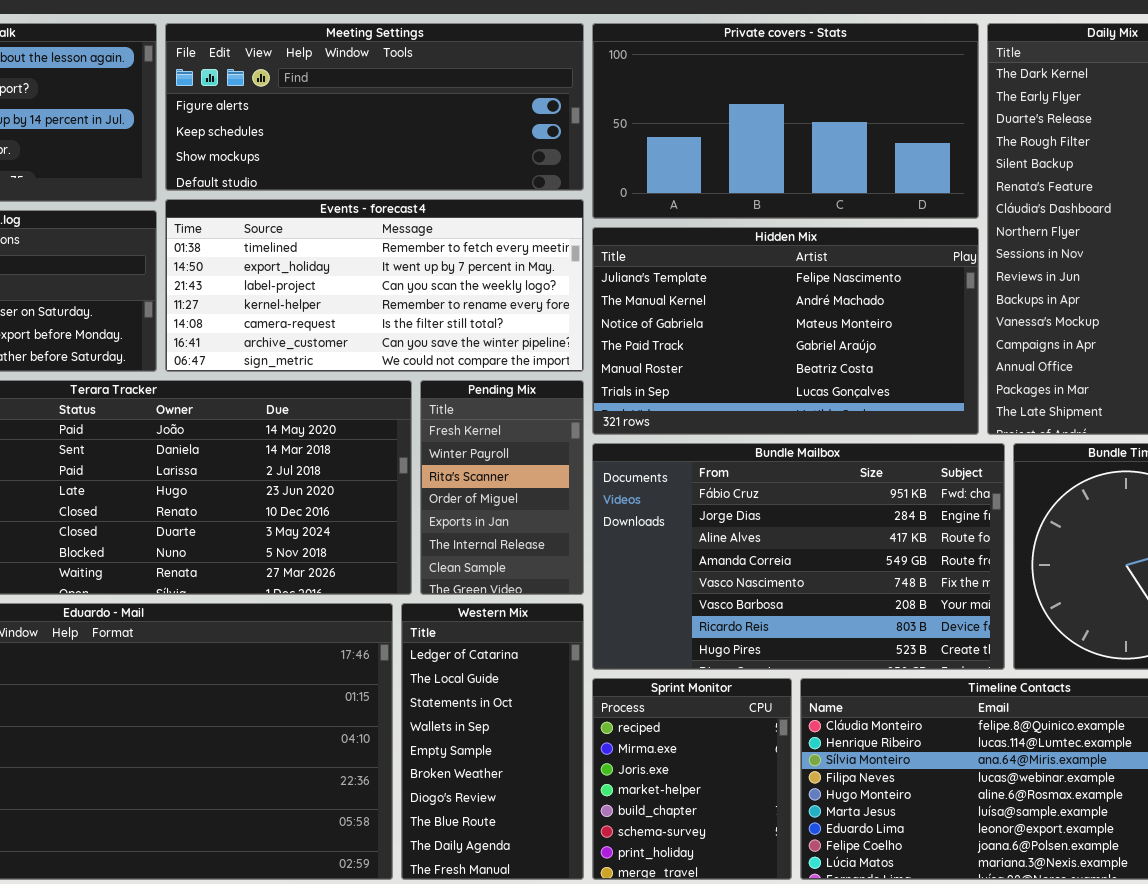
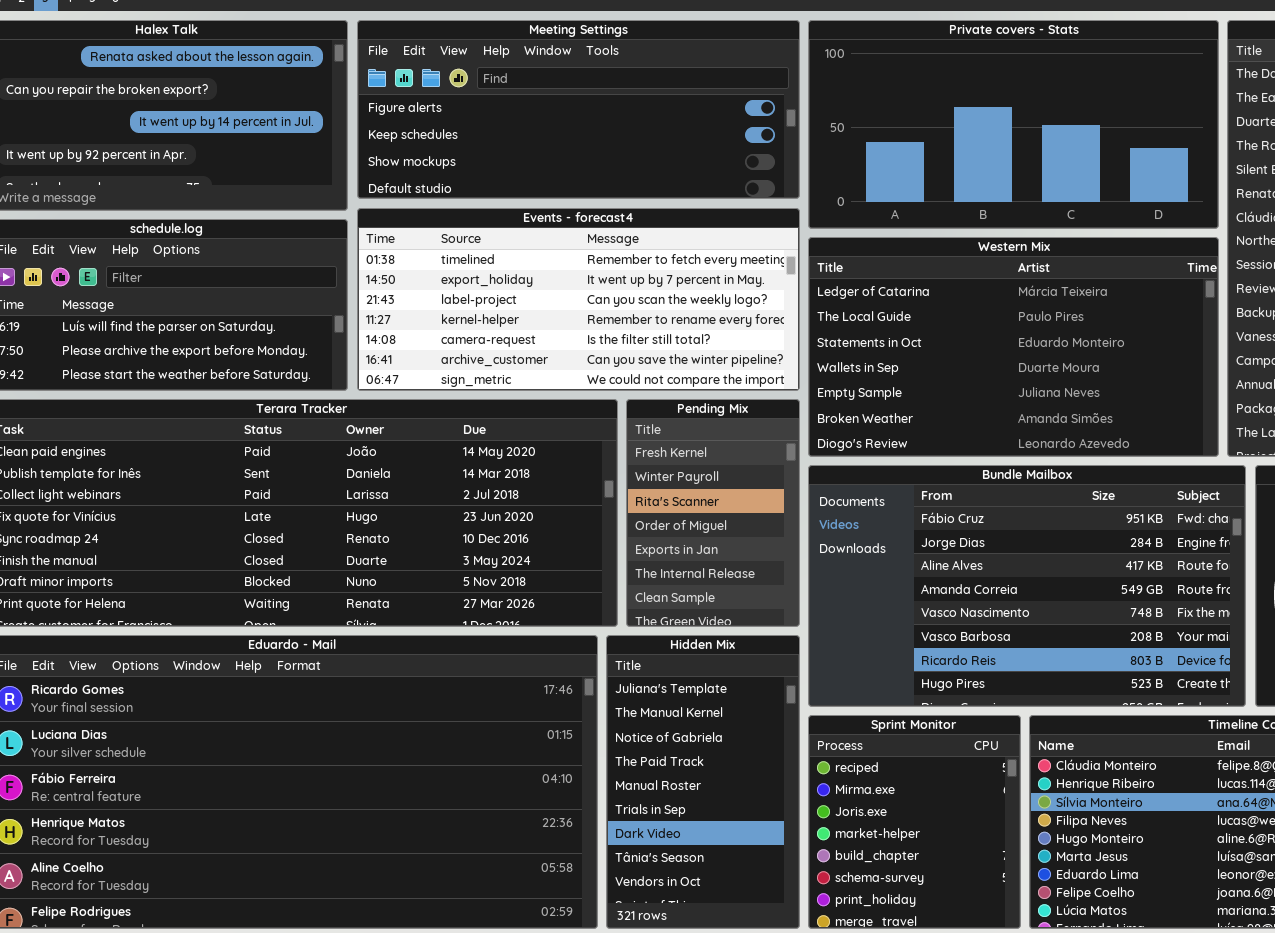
Hidden Mix: [592,227,979,435] -> [606,635,800,929], moved, resized
Western Mix: [401,603,584,880] -> [808,237,1219,457], moved, resized

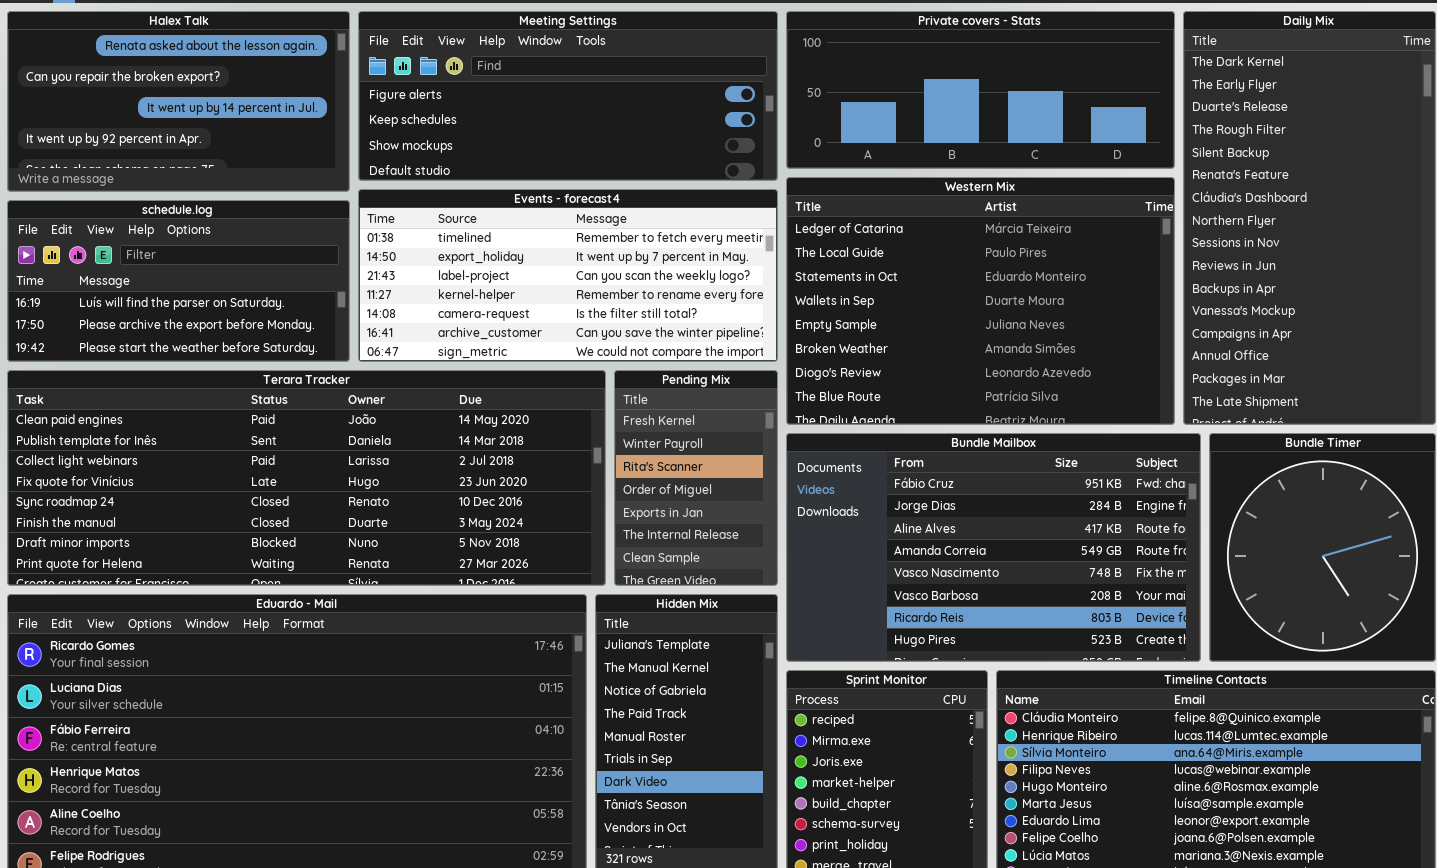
Private covers - Stats: [808,20,1219,229] -> [786,11,1175,169], resized
Western Mix: [808,237,1219,457] -> [786,177,1175,425], resized

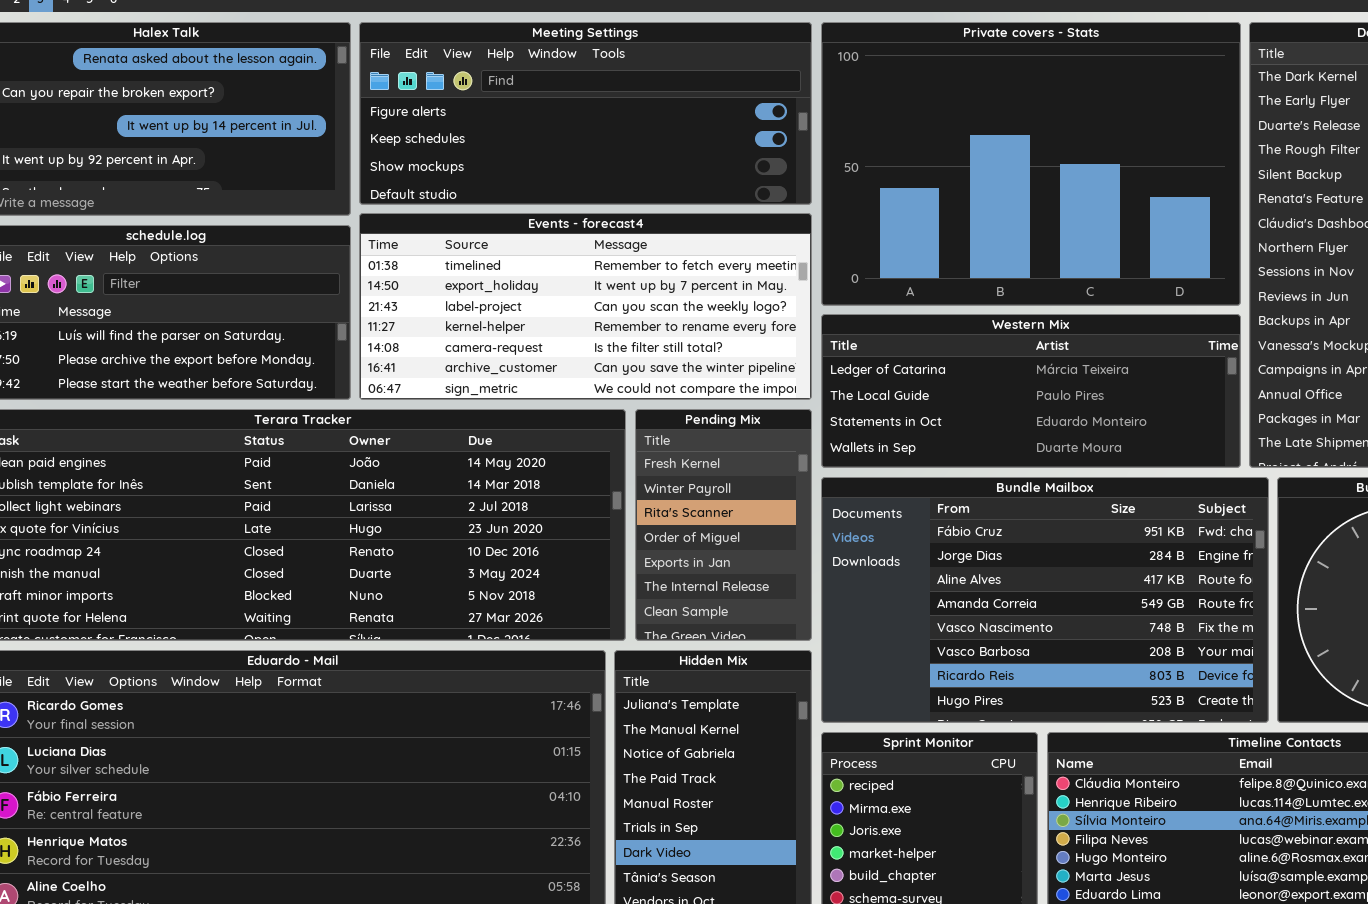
Private covers - Stats: [786,11,1175,169] -> [821,22,1241,306], resized
Western Mix: [786,177,1175,425] -> [821,314,1241,468], resized

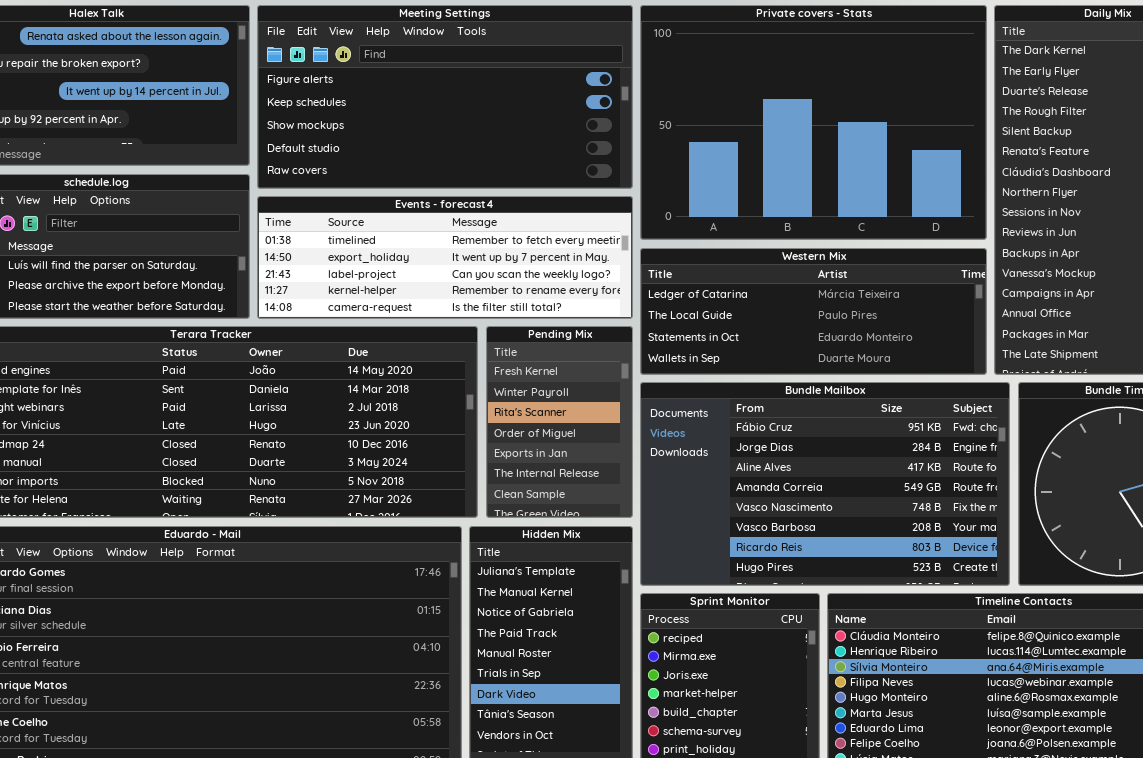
Meeting Settings: [359,22,812,205] -> [257,5,633,189], resized
Events - forecast4: [359,213,812,400] -> [257,196,633,319], resized

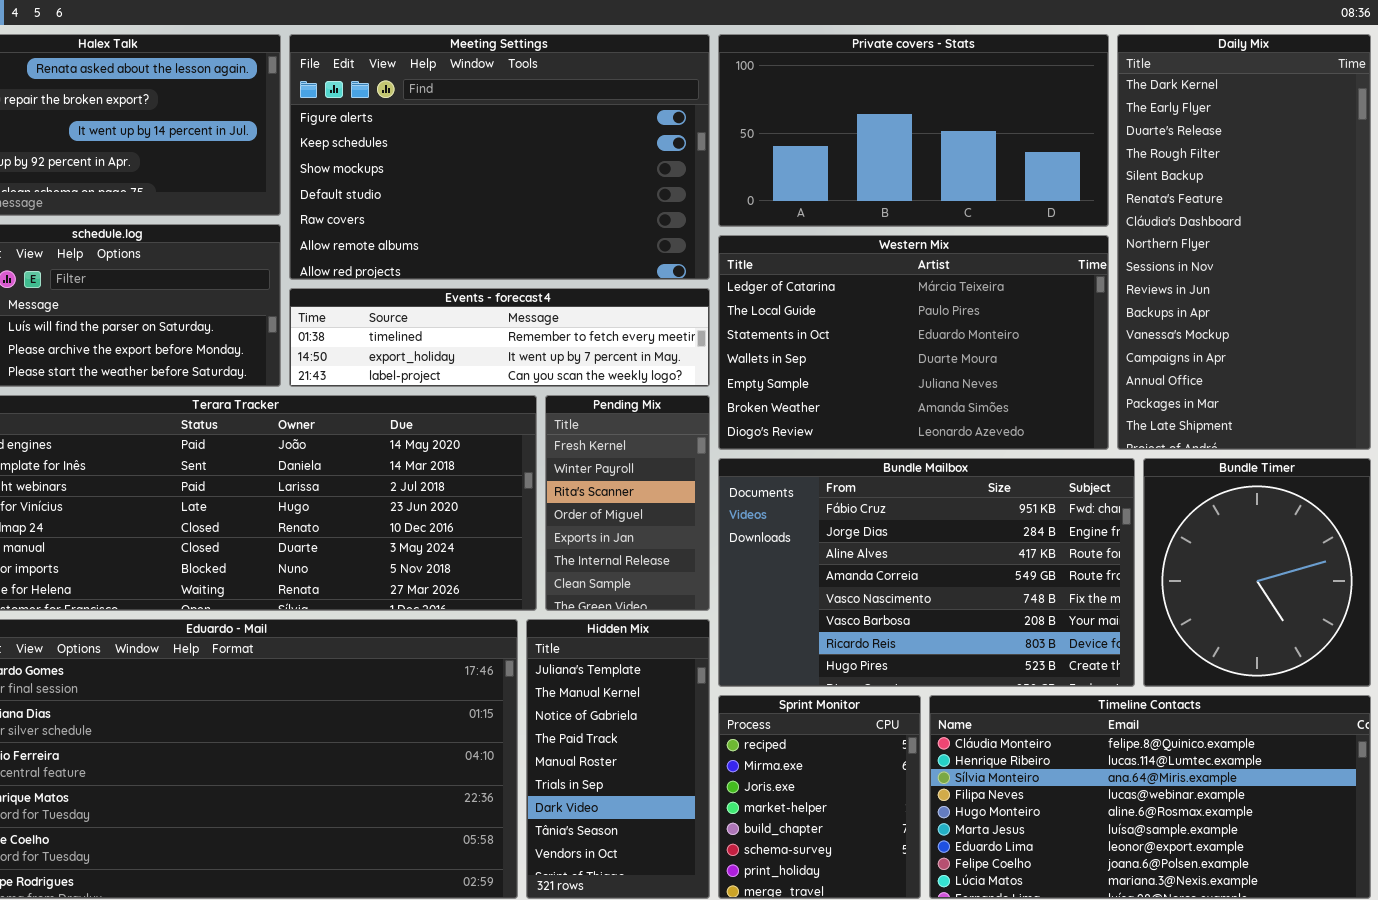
Meeting Settings: [257,5,633,189] -> [289,34,710,280], resized
Private covers - Stats: [640,5,987,240] -> [718,34,1109,227], resized
Events - forecast4: [257,196,633,319] -> [289,288,710,387], resized
Western Mix: [640,248,987,375] -> [718,235,1109,450], resized

